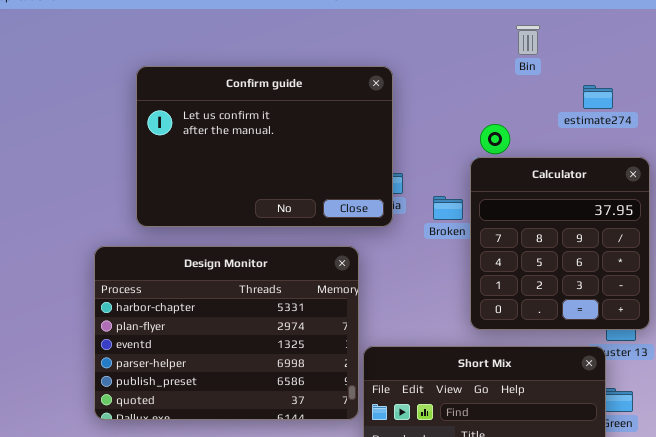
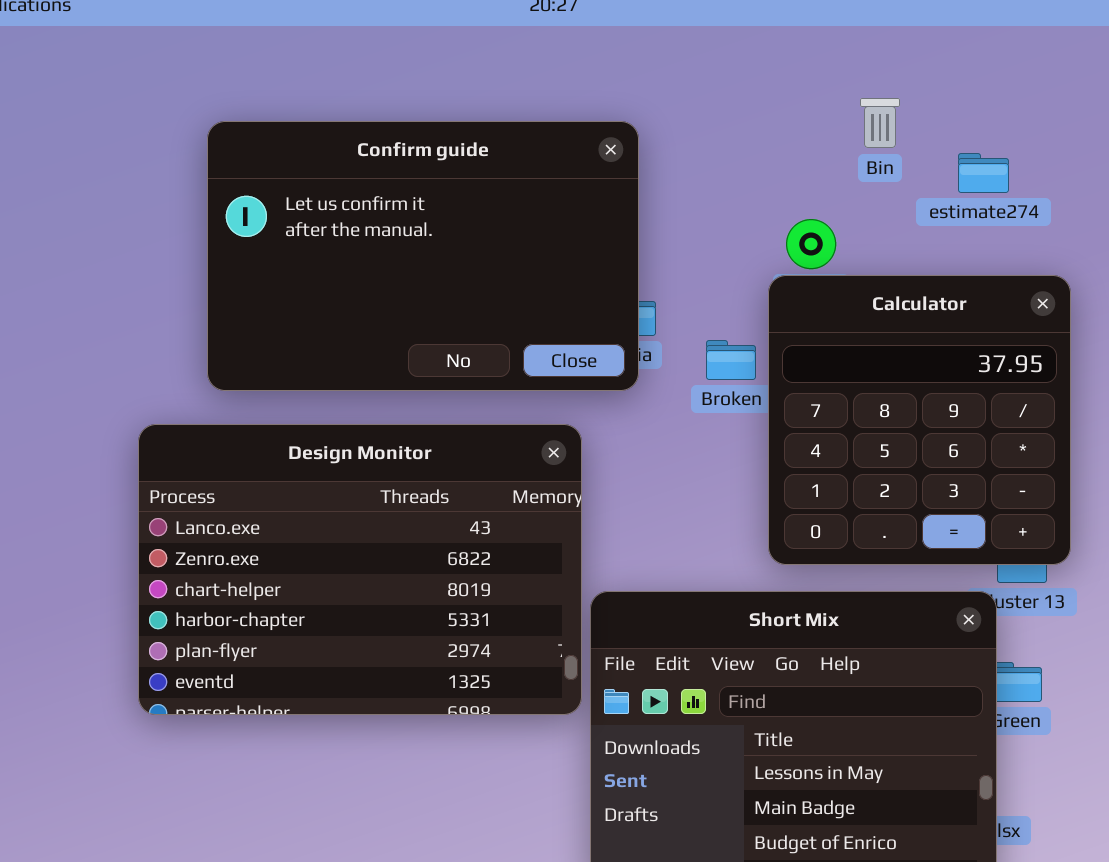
Bin: [516,25,540,55] -> [860,98,900,148], moved
Design Monitor: [94,246,359,420] -> [138,424,582,715], scrolled up 3 rows

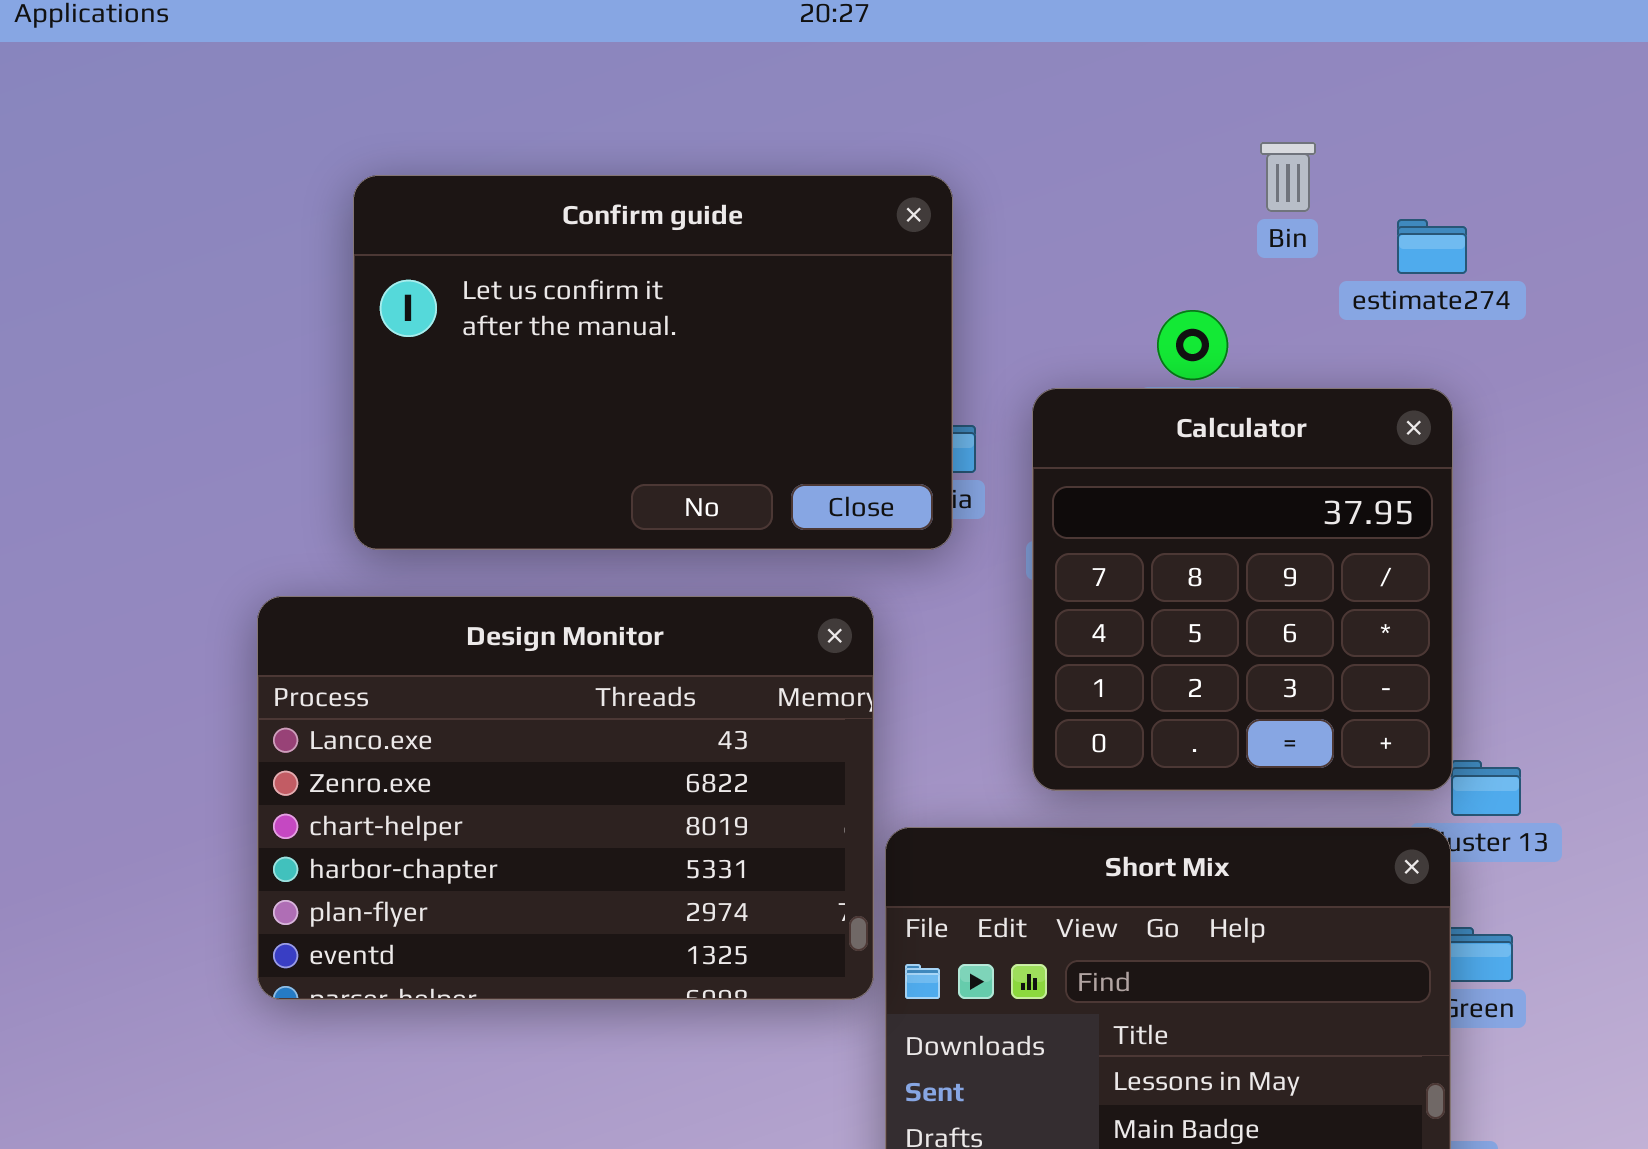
Calculator: [768,275,1071,565] -> [1032,388,1453,791], moved

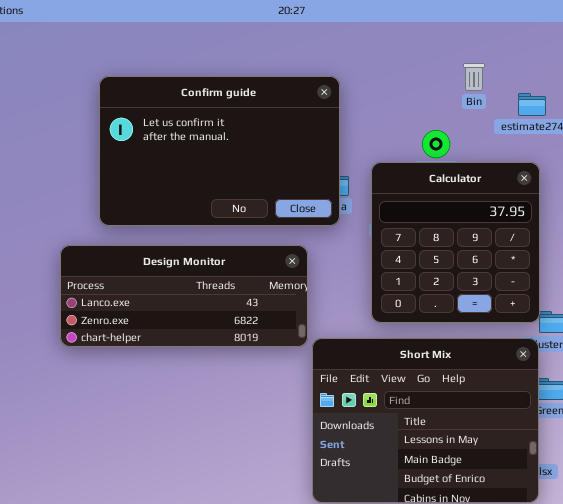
Design Monitor: [257,596,874,1000] -> [60,245,308,347], resized

